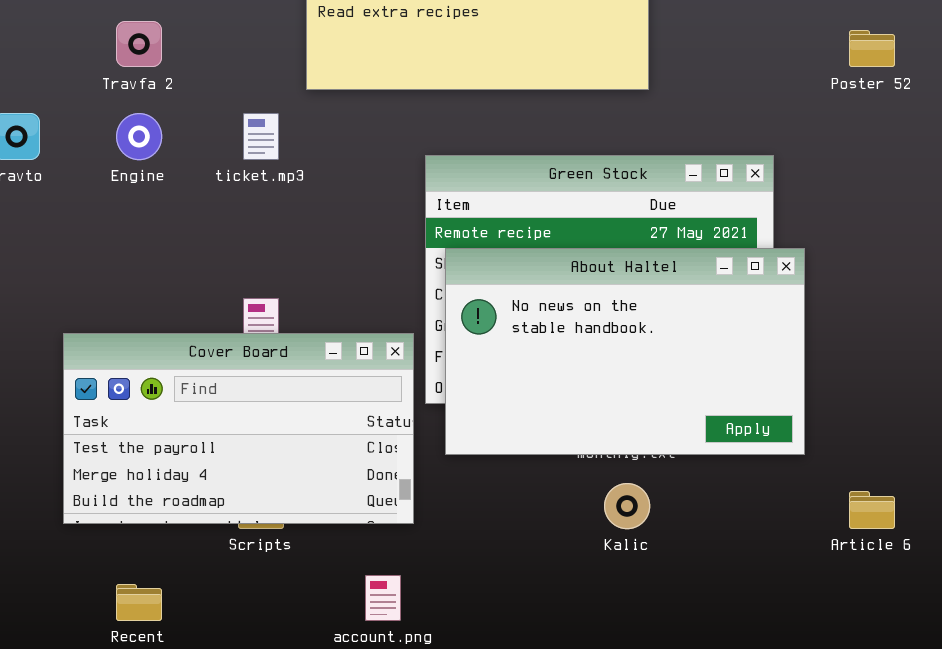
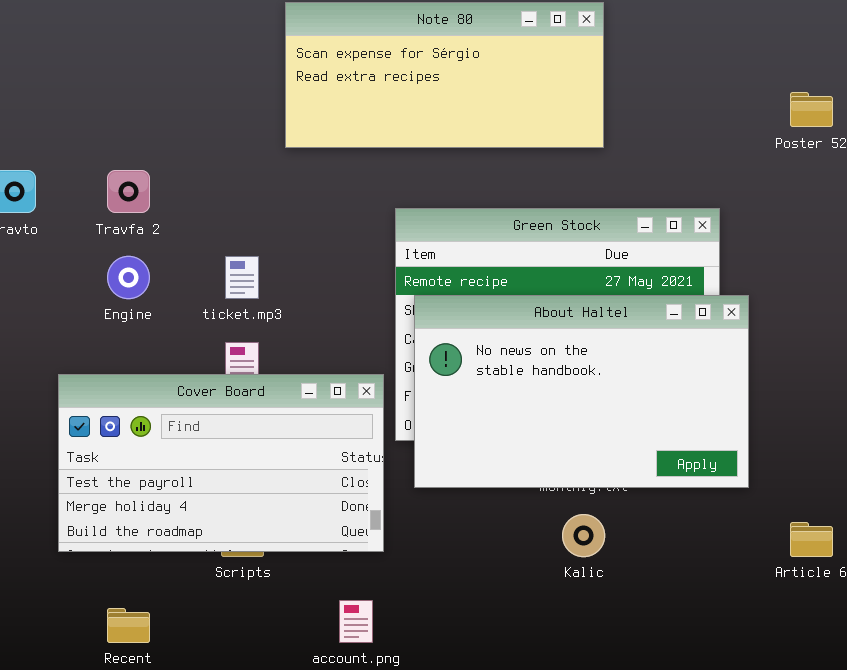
Travfa 2: [116,21,162,67] -> [107,170,150,213], moved
Engine: [116,113,162,160] -> [107,256,150,299], moved
ticket.mp3: [243,113,279,160] -> [225,256,259,299], moved

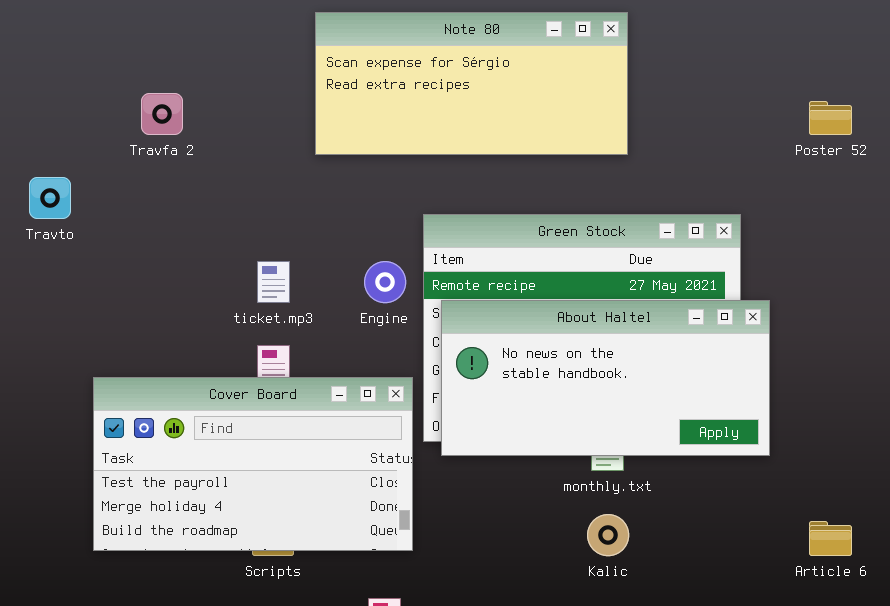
Travfa 2: [107,170,150,213] -> [141,93,183,135], moved
Engine: [107,256,150,299] -> [364,261,406,303], moved
About Haltel: [414,295,749,488] -> [441,300,770,456], resized

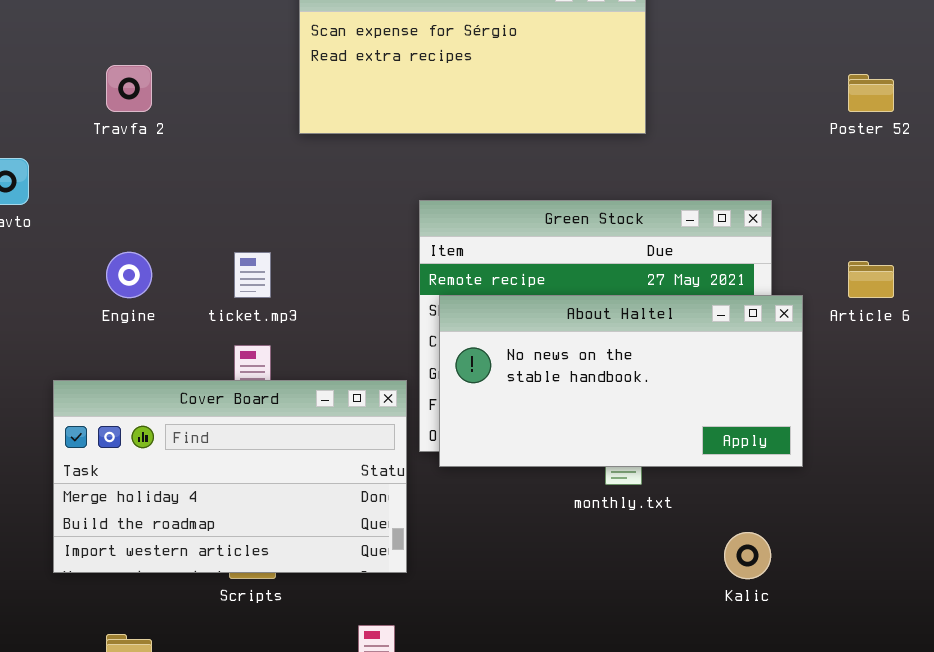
Engine: [364,261,406,303] -> [106,252,152,298], moved
Cover Board: [93,377,413,551] -> [53,380,407,573], scrolled down 1 row
Kalic: [587,514,629,556] -> [724,532,771,579], moved
Article 6: [809,521,852,556] -> [848,261,894,298], moved

